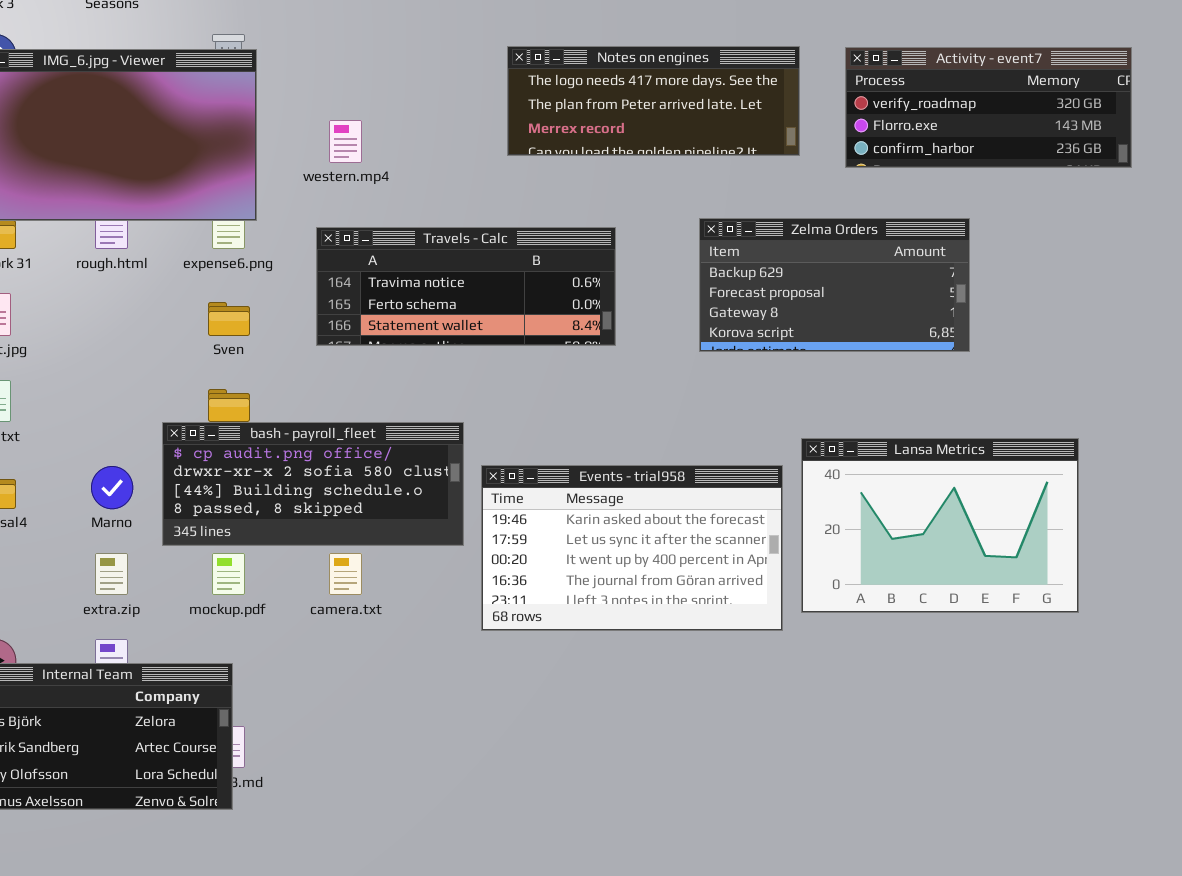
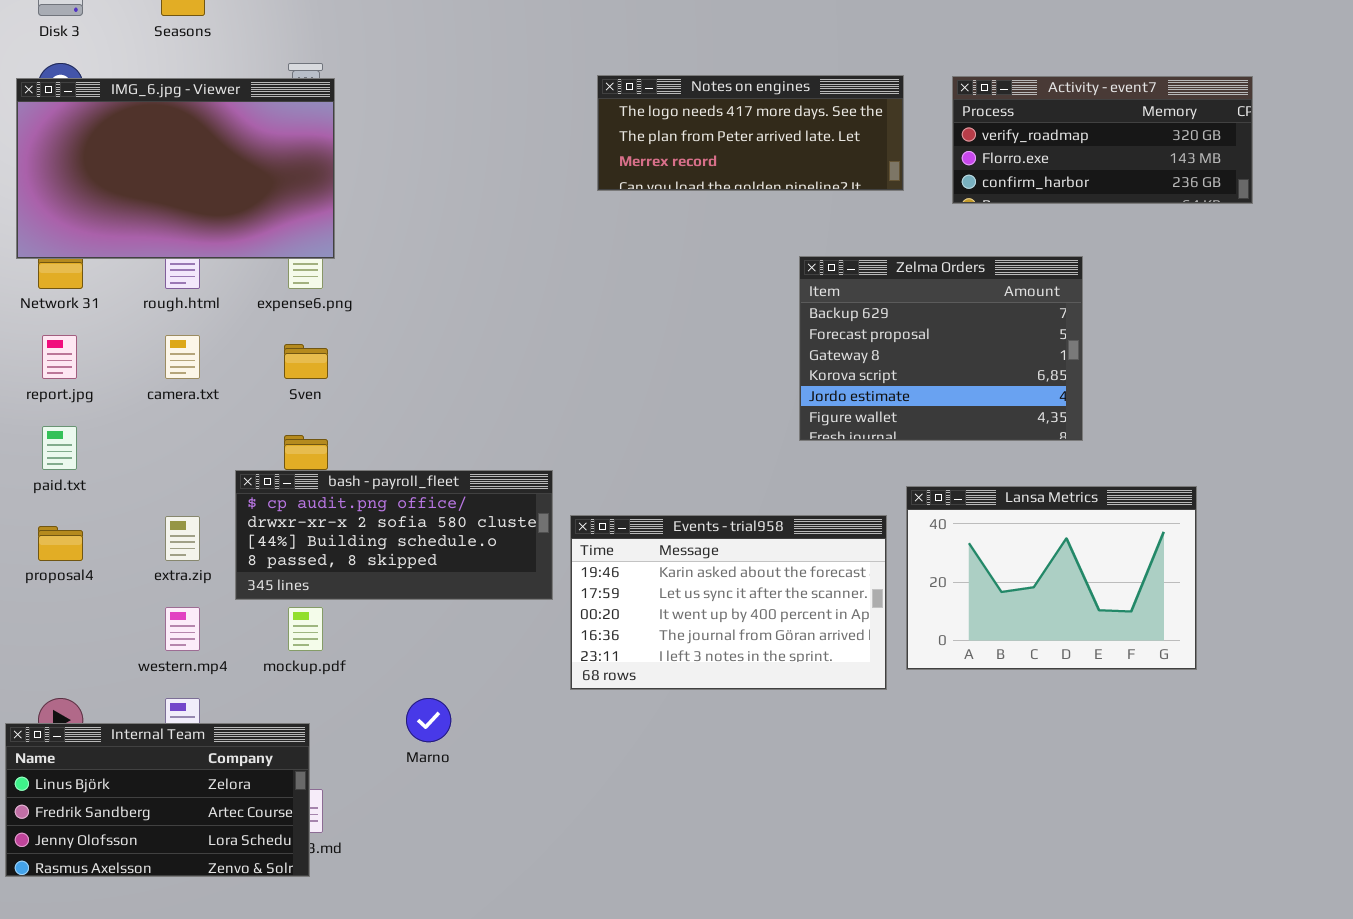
western.mp4: [329,120,362,163] -> [165,607,200,651], moved
Zelma Orders: [699,218,970,352] -> [799,256,1083,441], resized
Travels - Calc: [316,227,616,346] -> none, closed
Marno: [91,466,133,509] -> [406,698,451,742], moved
extra.zip: [95,553,128,595] -> [165,516,200,561], moved
camera.txt: [329,553,362,595] -> [165,335,200,379], moved

